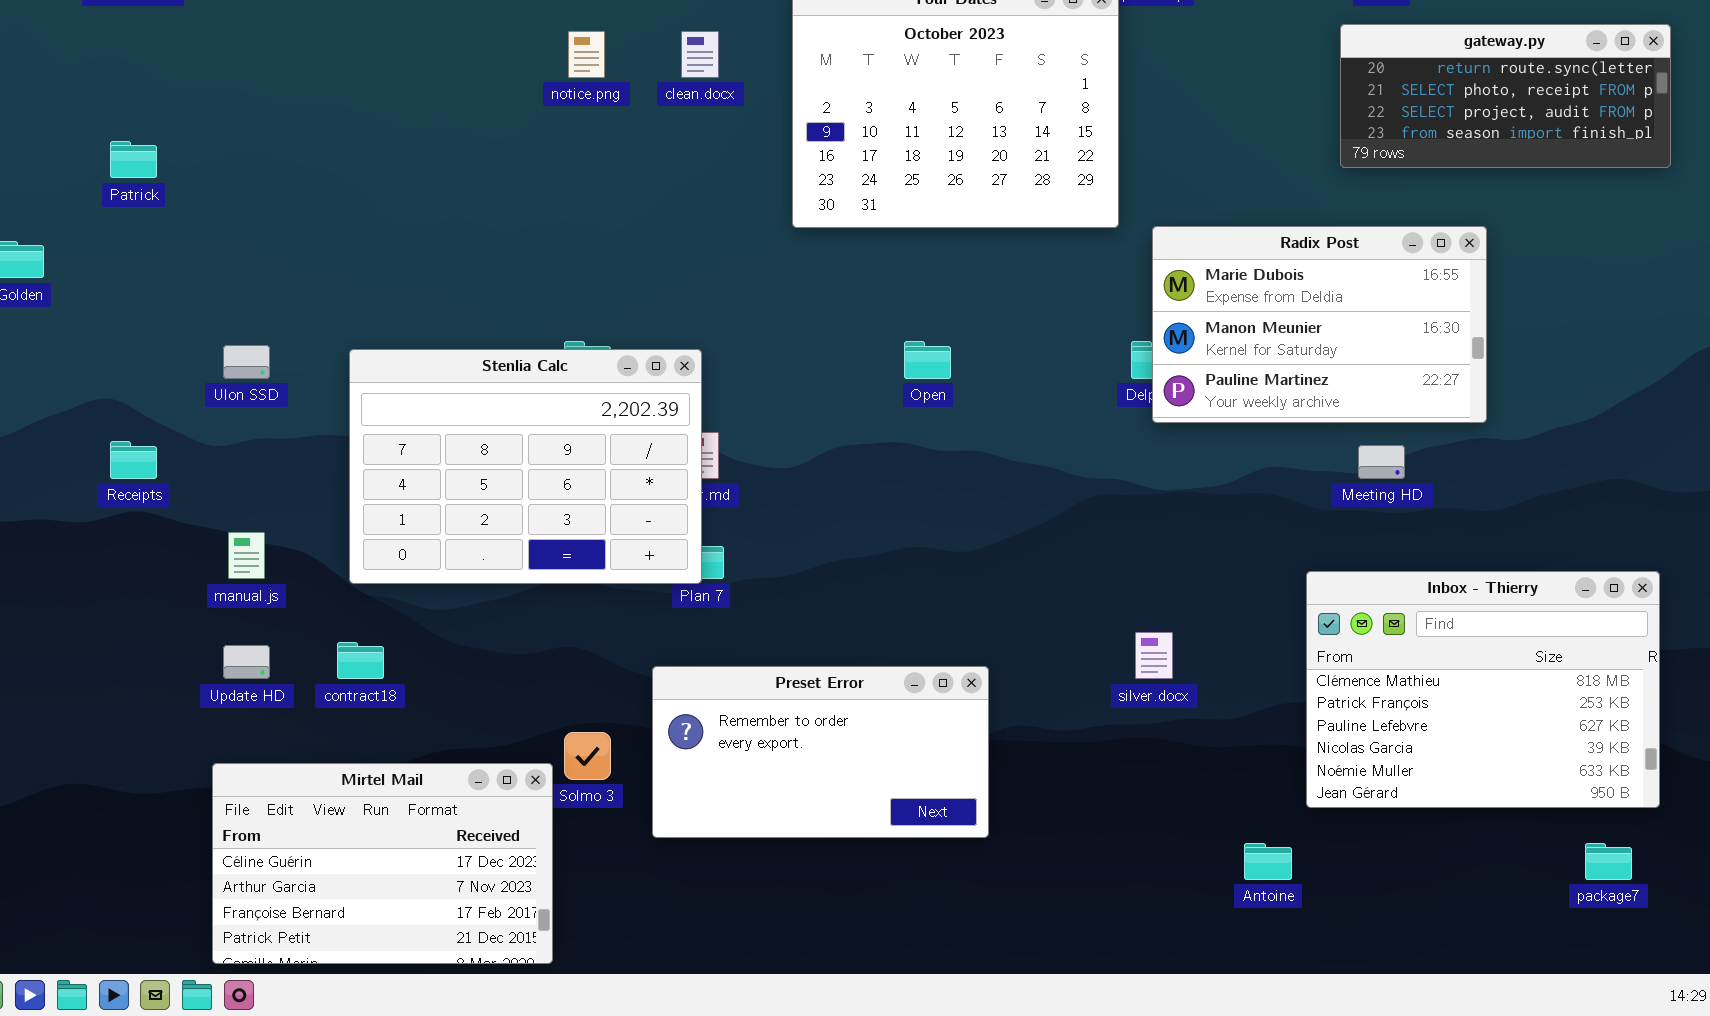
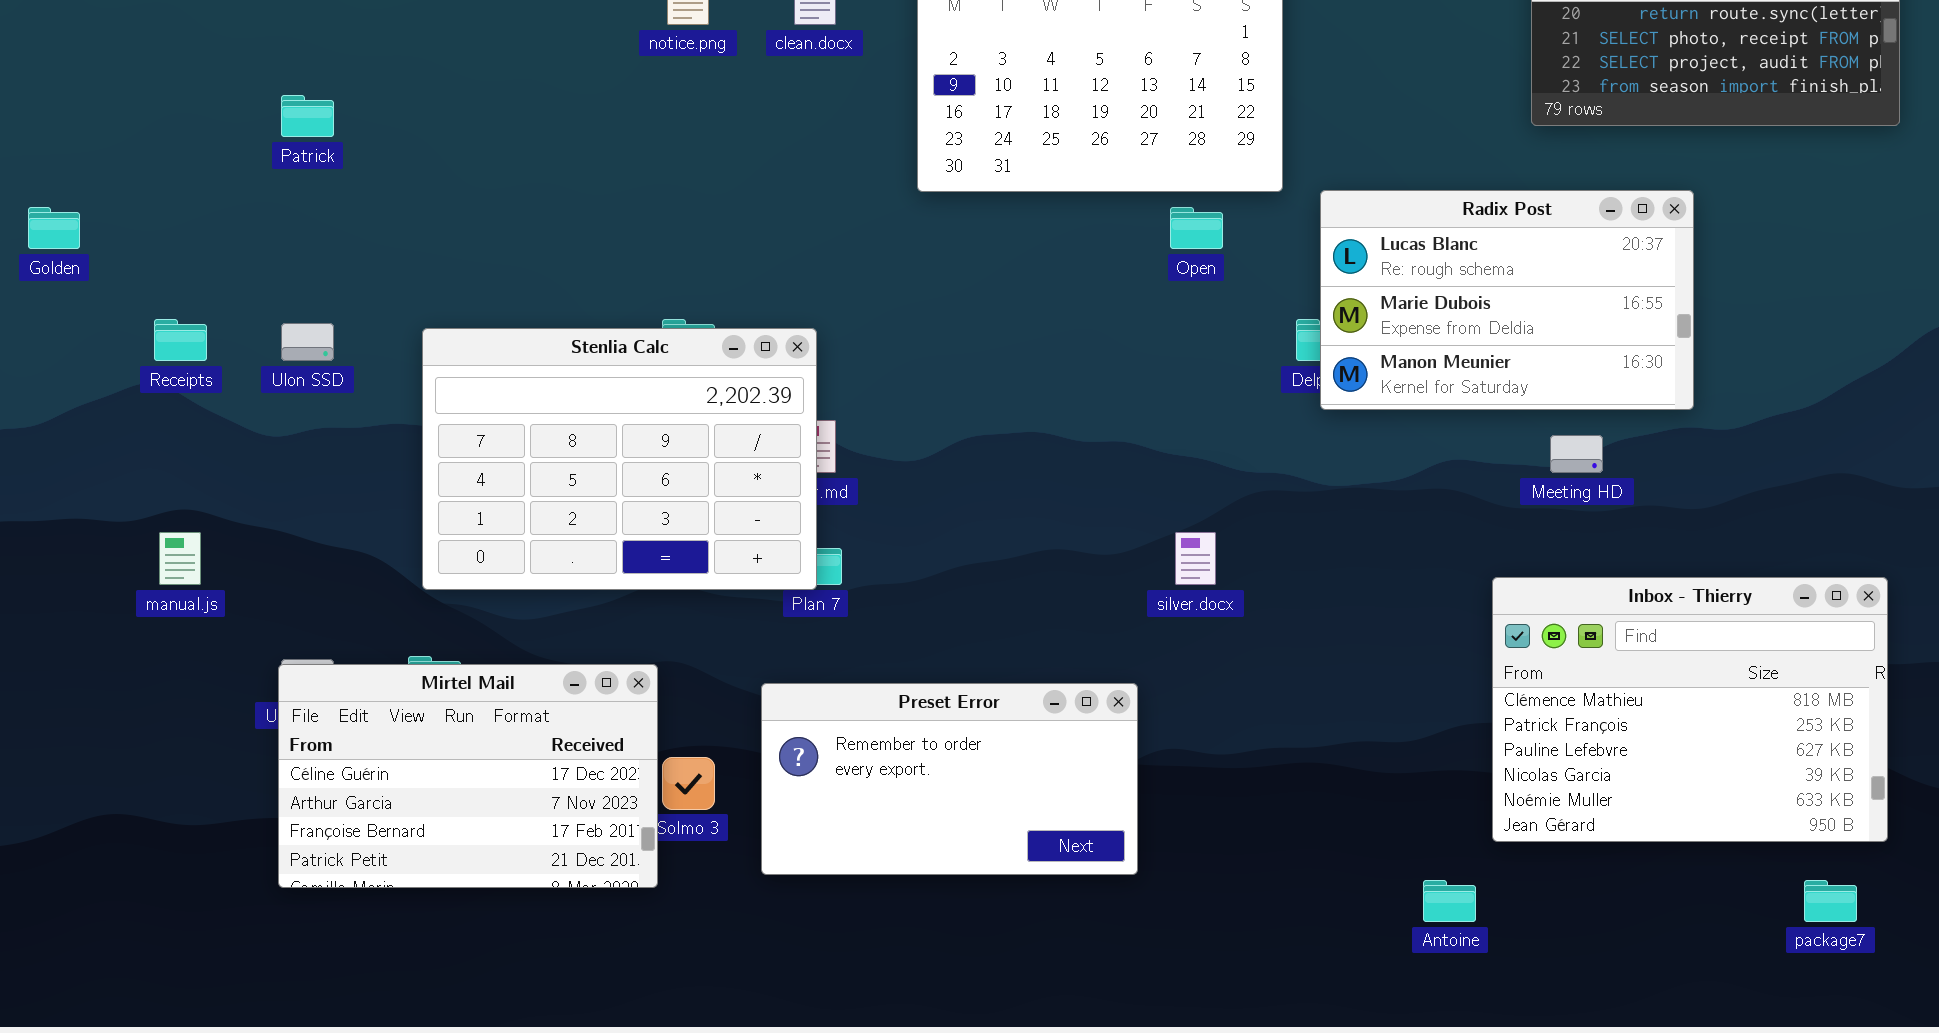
Patrick: [110,141,157,178] -> [281,95,334,137], moved
Radix Post: [1152,226,1487,423] -> [1320,190,1694,410], scrolled up 1 row
Open: [904,341,951,379] -> [1170,207,1223,249], moved
Receipts: [110,441,157,479] -> [154,319,207,361], moved
manual.js: [228,532,265,579] -> [159,532,201,585], moved
silver.docx: [1135,632,1173,679] -> [1175,532,1216,585], moved
Mirtel Mail: [212,763,553,964] -> [278,664,658,888], moved

